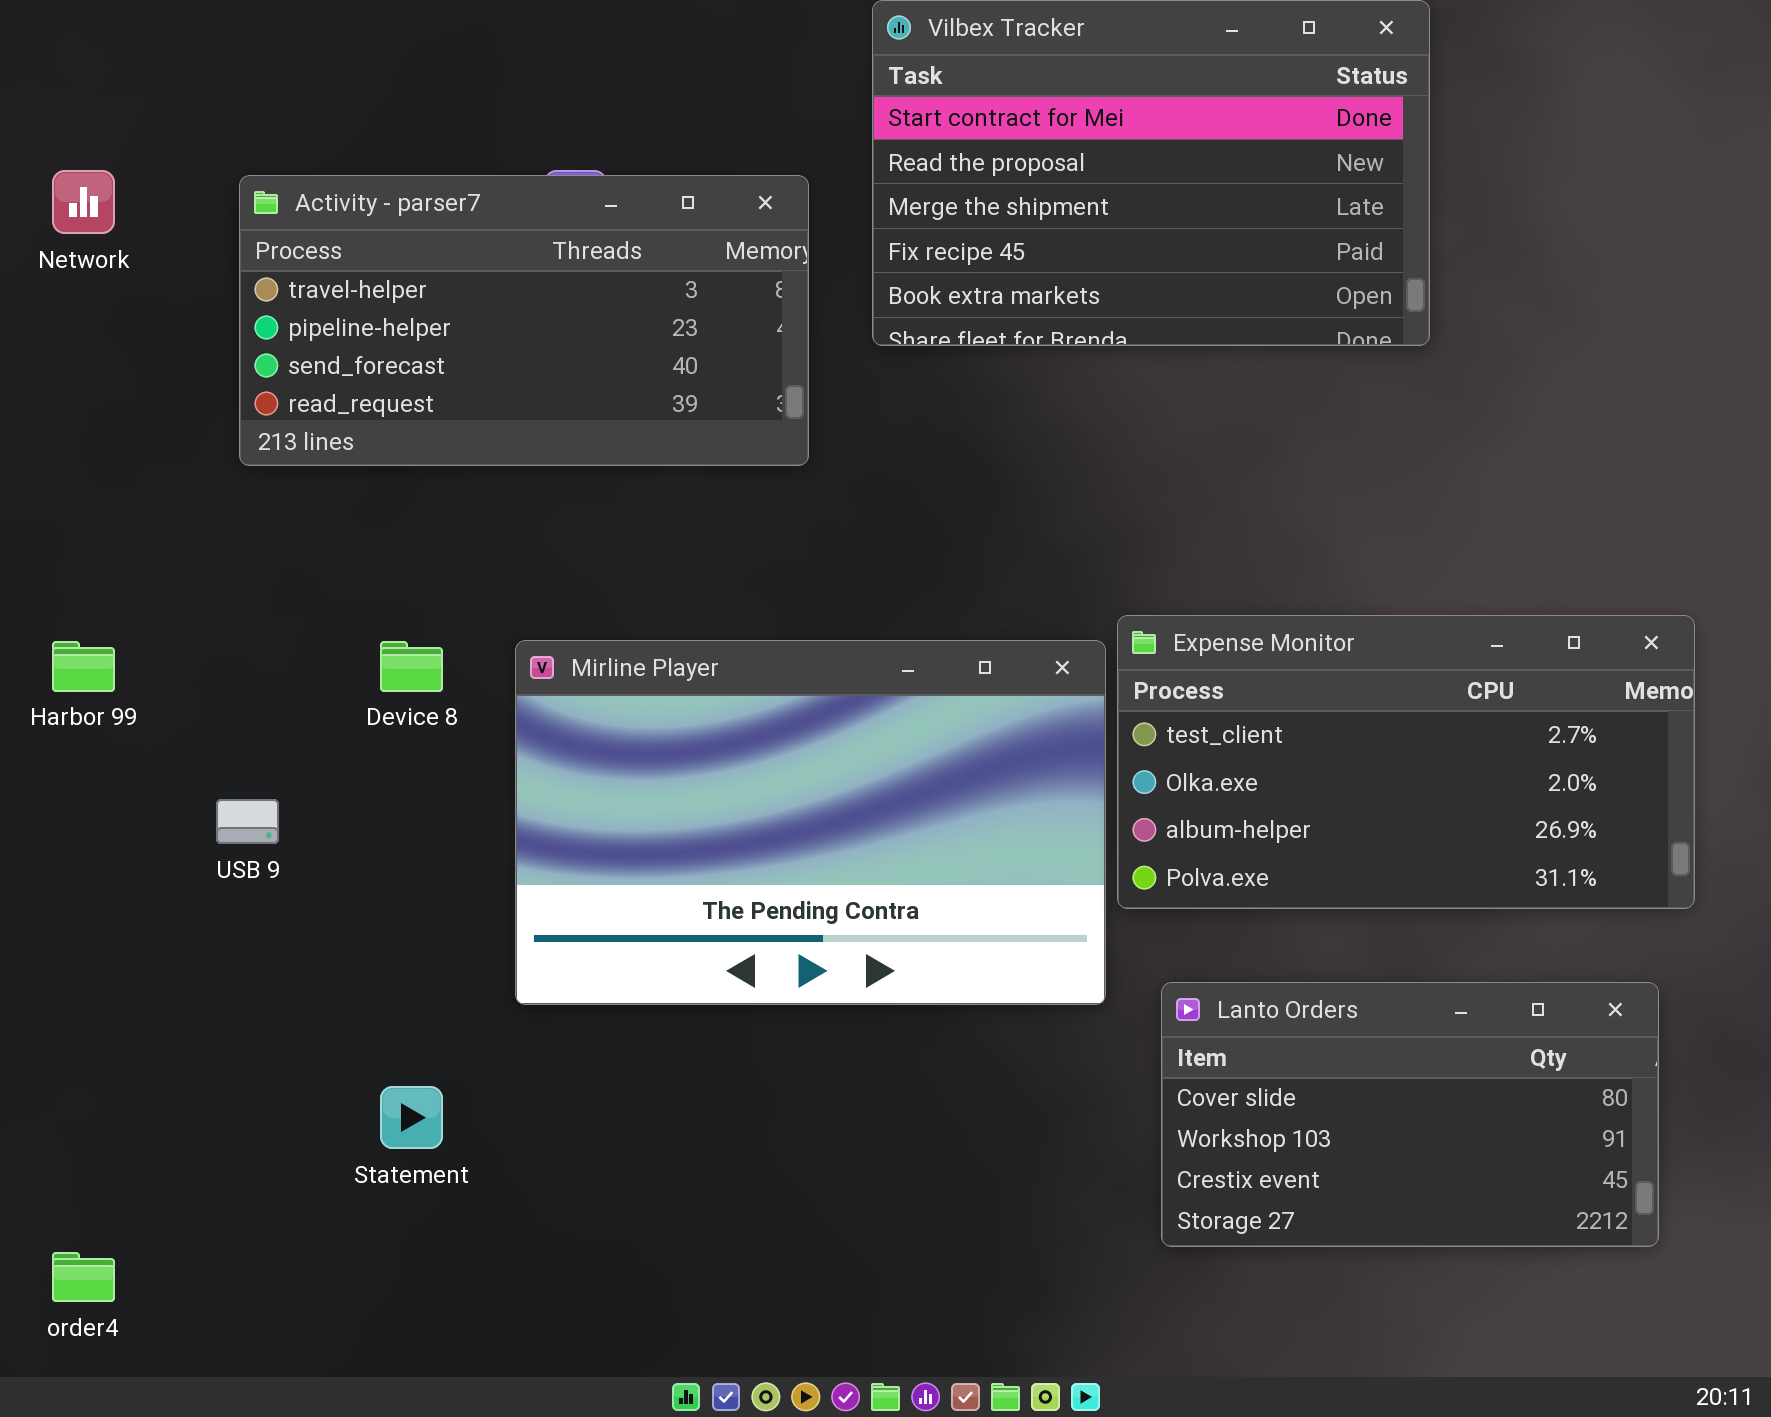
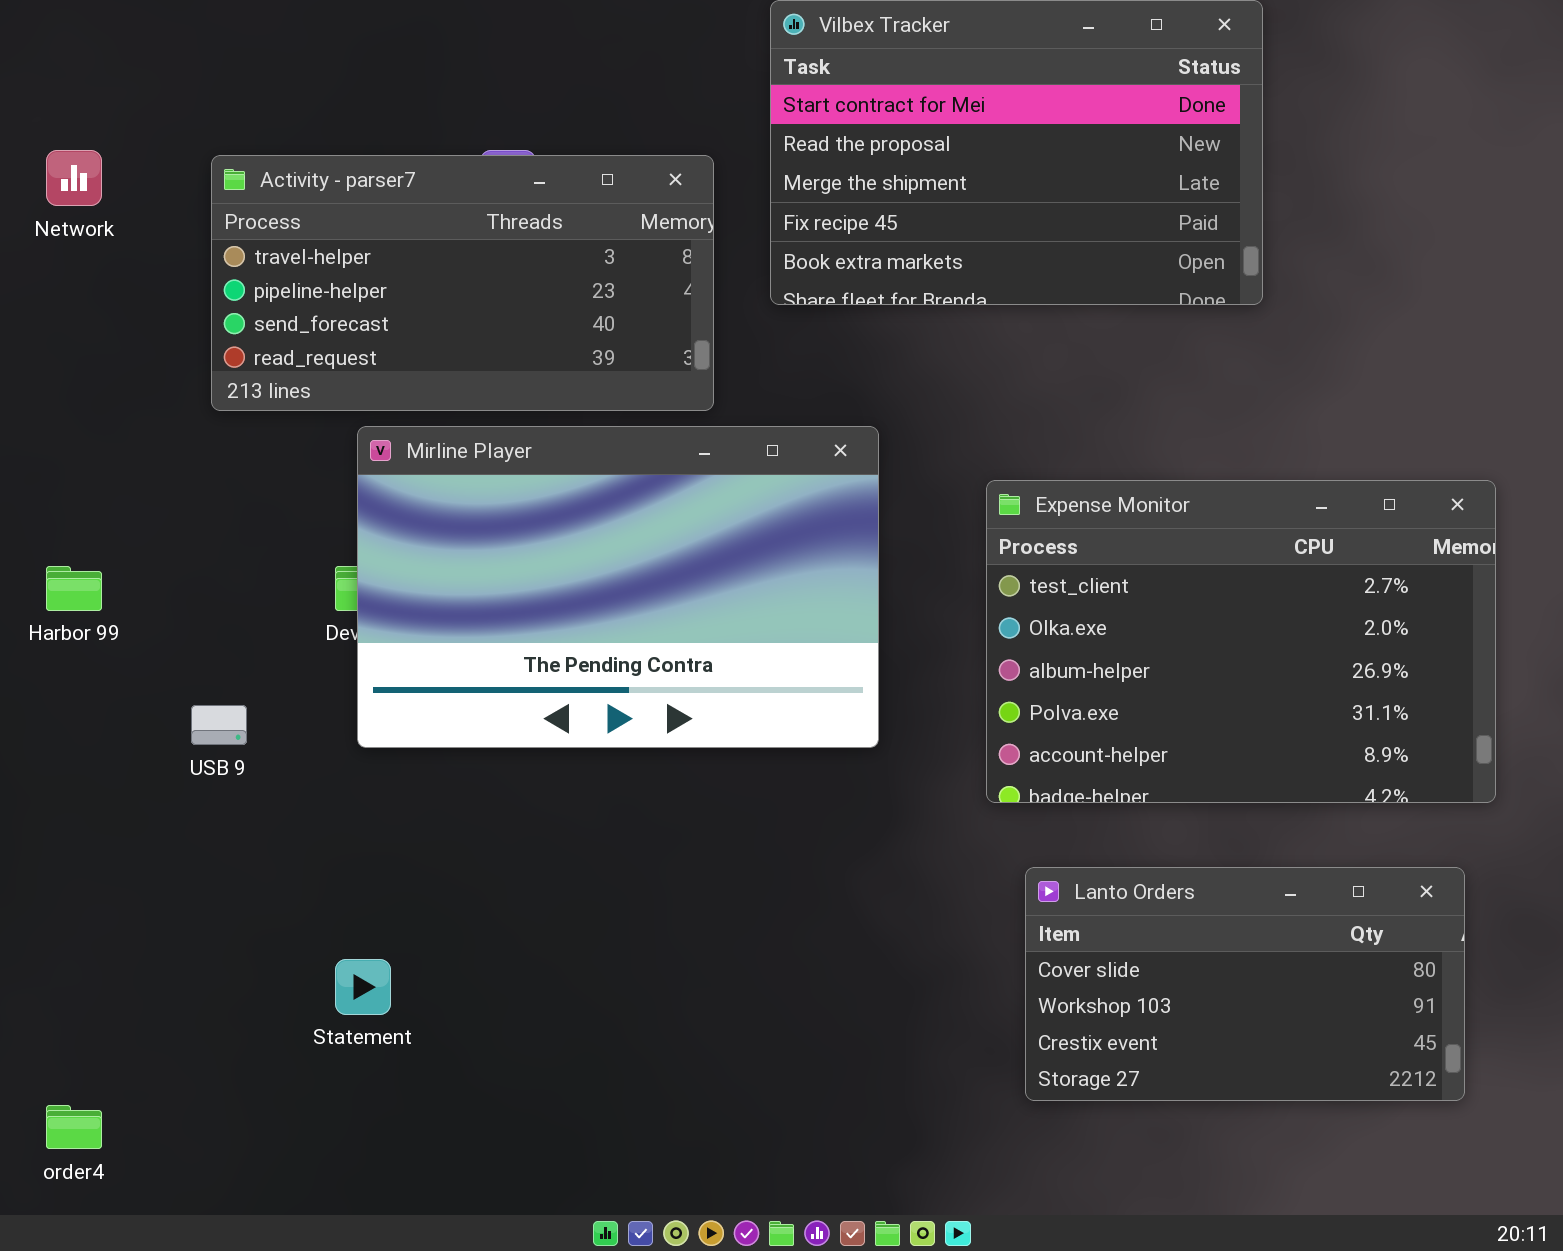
Expense Monitor: [1117,615,1695,909] -> [986,480,1496,803], resized
Mirline Player: [515,640,1106,1005] -> [357,426,879,748], moved

